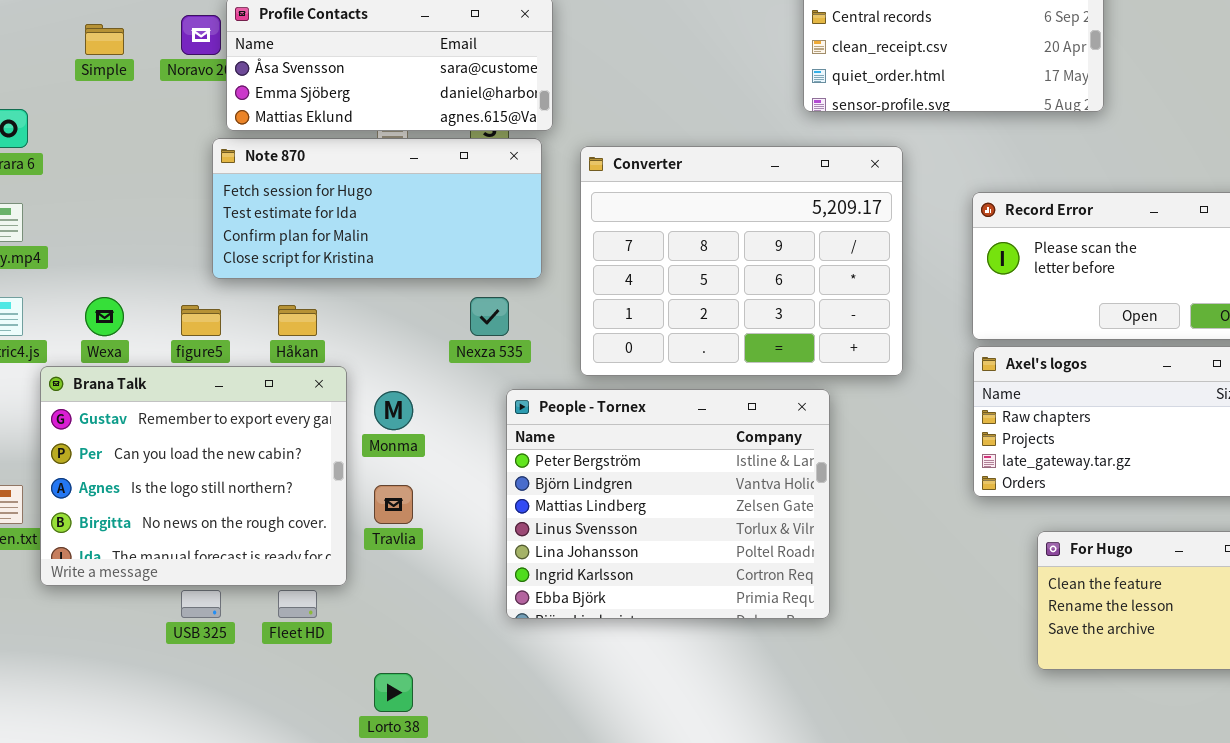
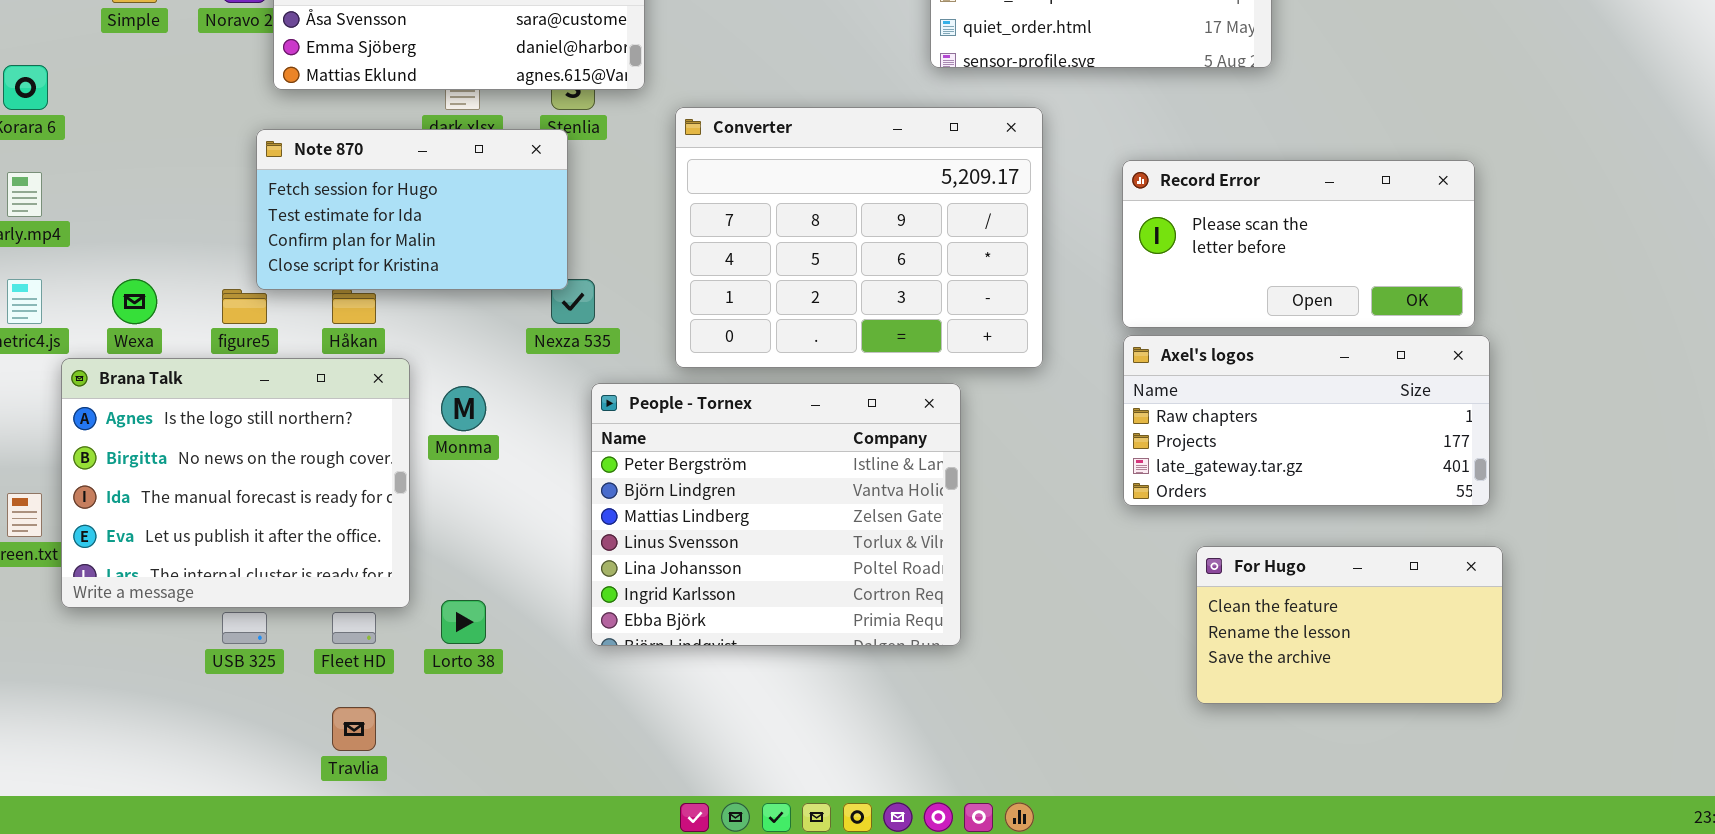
Note 870: [212,138,542,279] -> [256,129,568,290], moved, resized
Brana Talk: [40,366,347,586] -> [61,358,410,608], scrolled down 2 rows
Travlia: [374,485,413,524] -> [332,707,376,751], moved
Lorto 38: [374,673,413,712] -> [441,600,486,644], moved

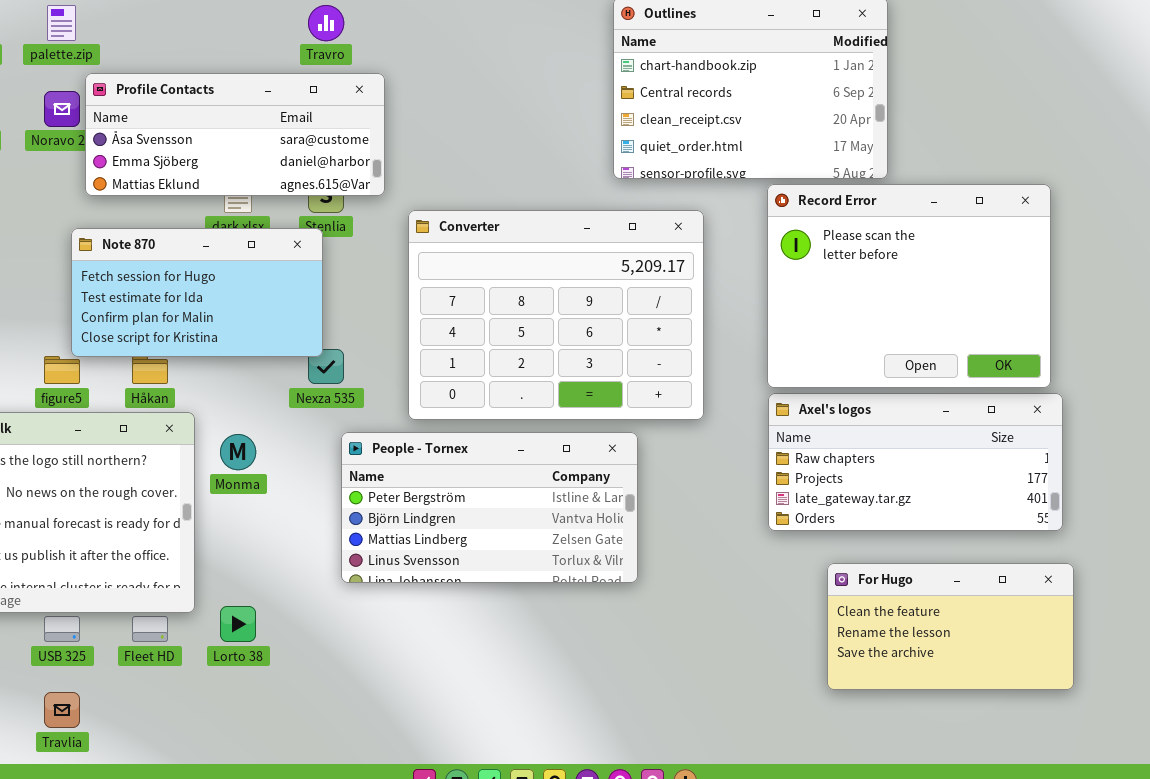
Record Error: [1122,160,1475,328] -> [767,184,1051,388], resized
People - Tornex: [591,383,961,646] -> [341,432,638,583], resized
Travlia: [332,707,376,751] -> [44,692,80,728], moved

